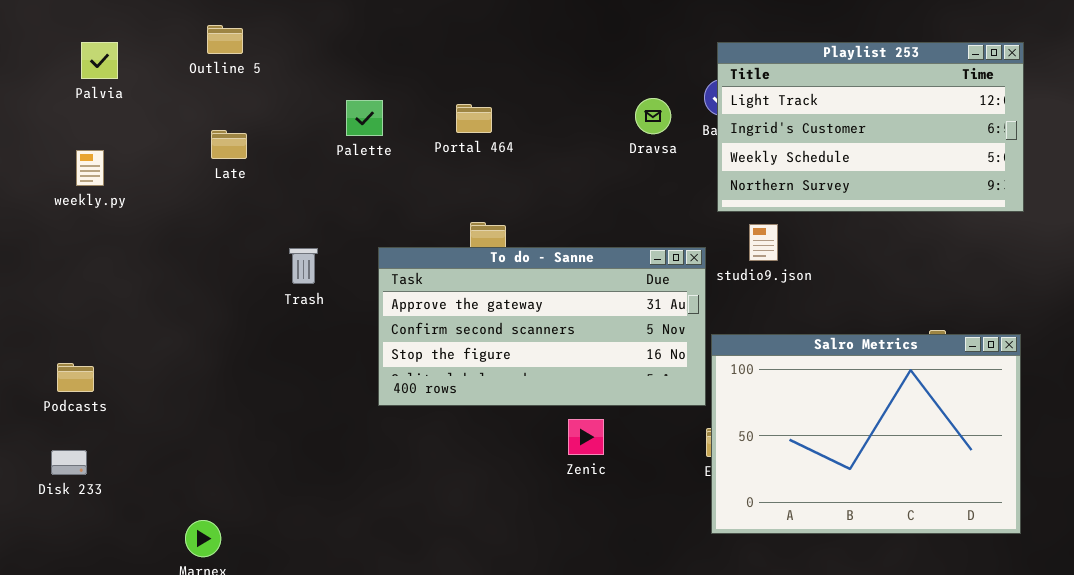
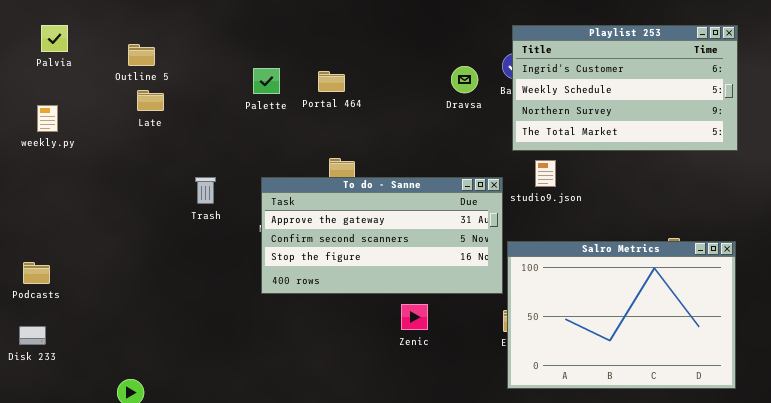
Outline 5: [207,25,243,54] -> [128,44,155,66], moved
Playlist 253: [717,42,1024,212] -> [512,25,738,151], scrolled down 1 row
Palette: [346,100,383,136] -> [253,68,280,94], moved

